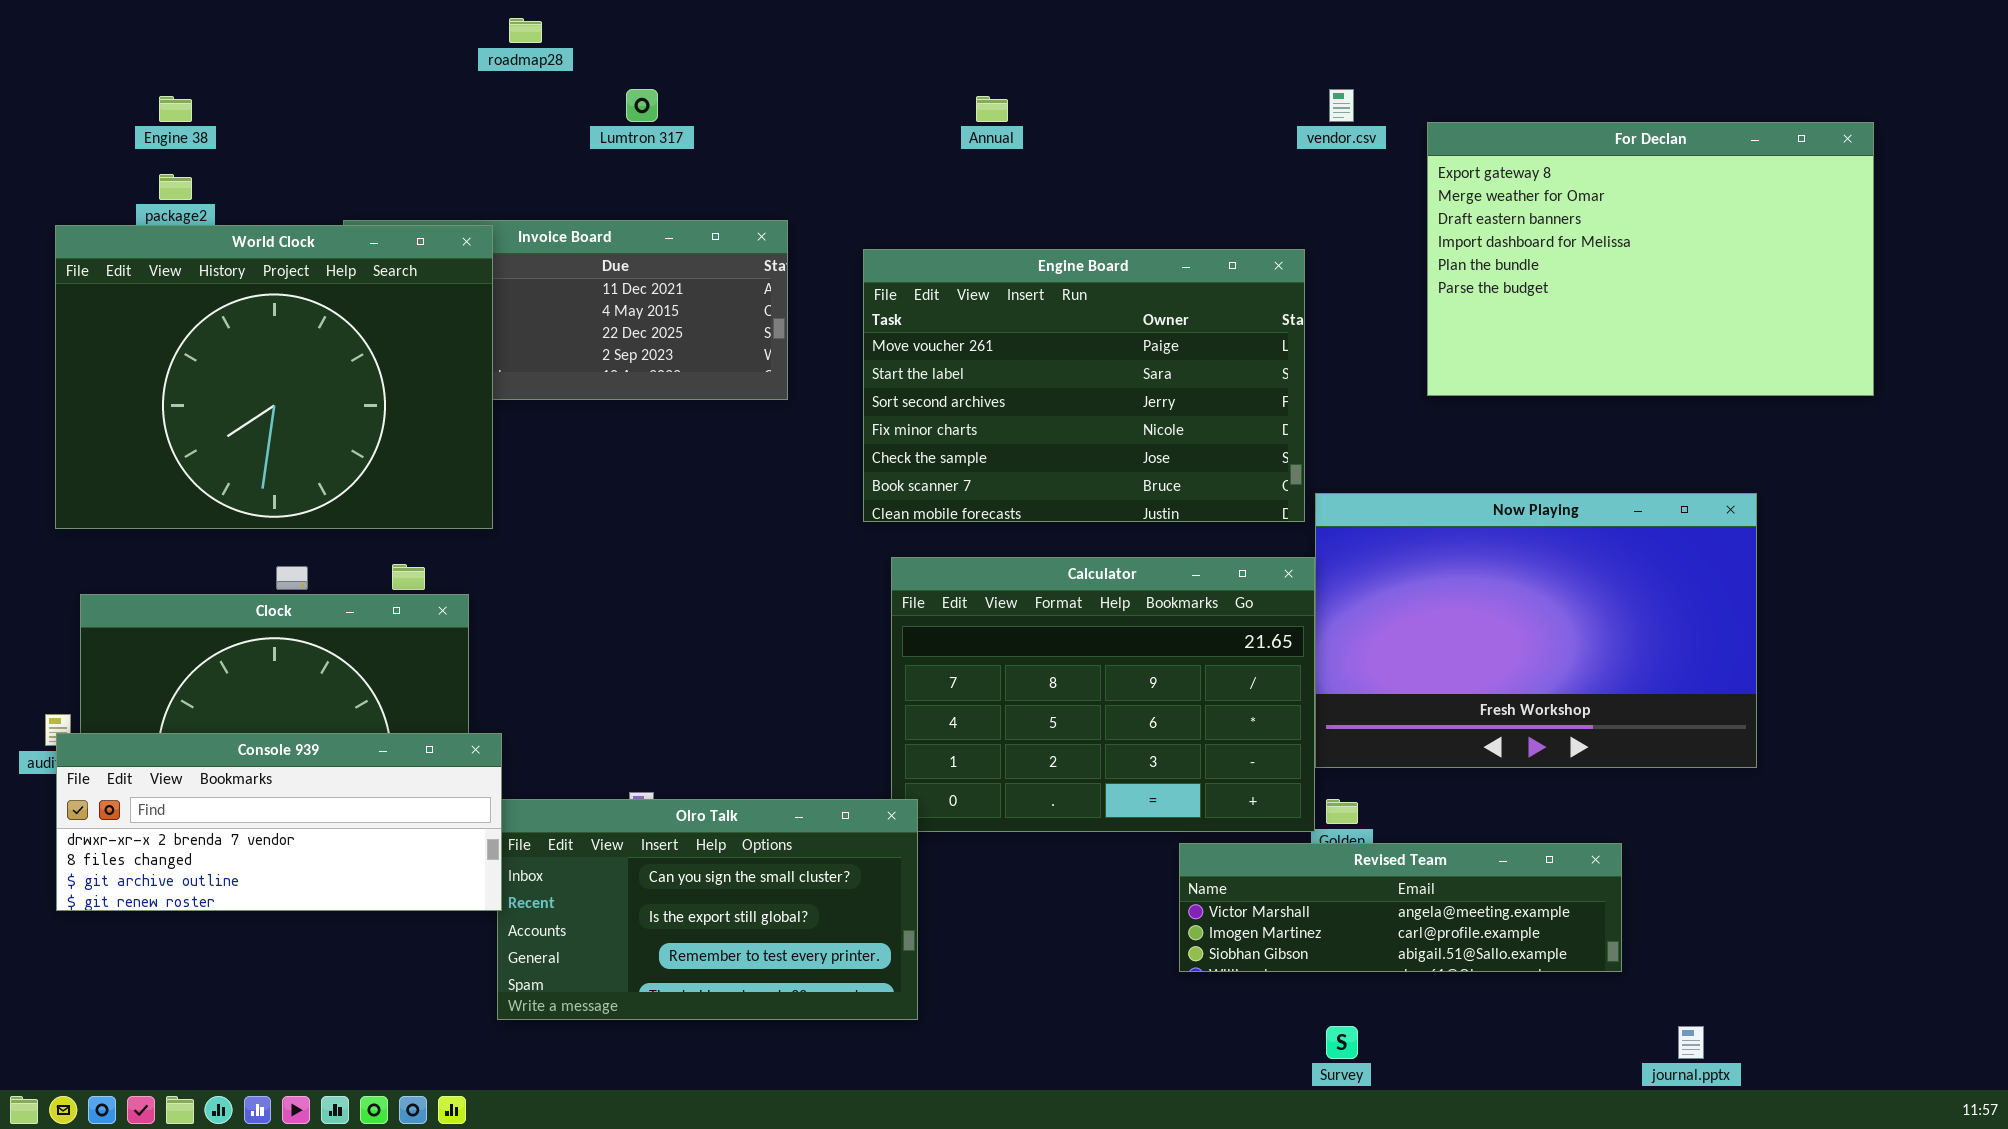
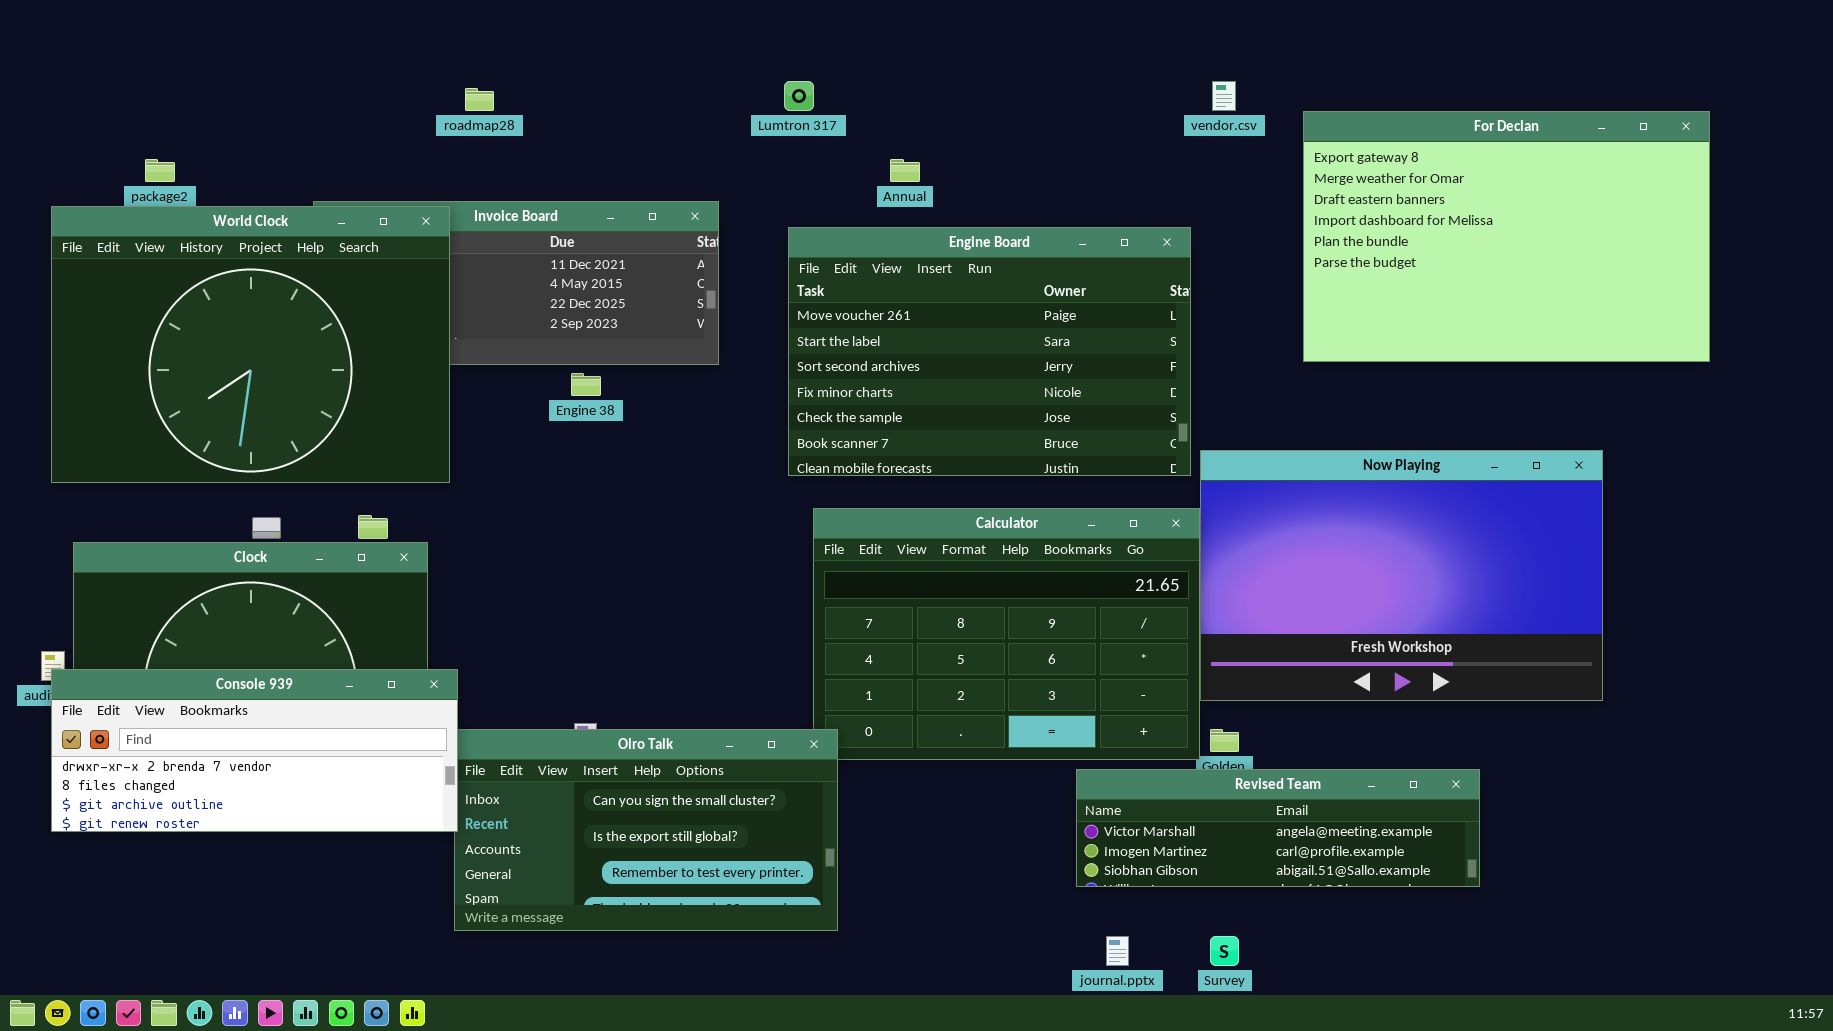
roadmap28: [509,18,542,43] -> [465,88,494,111], moved
Lumtron 317: [626,89,658,122] -> [784,81,814,111], moved
Engine 38: [159,96,192,122] -> [571,373,601,396], moved
Annual: [976,96,1008,122] -> [890,159,920,182], moved
journal.pptx: [1678,1026,1704,1059] -> [1106,936,1129,966], moved

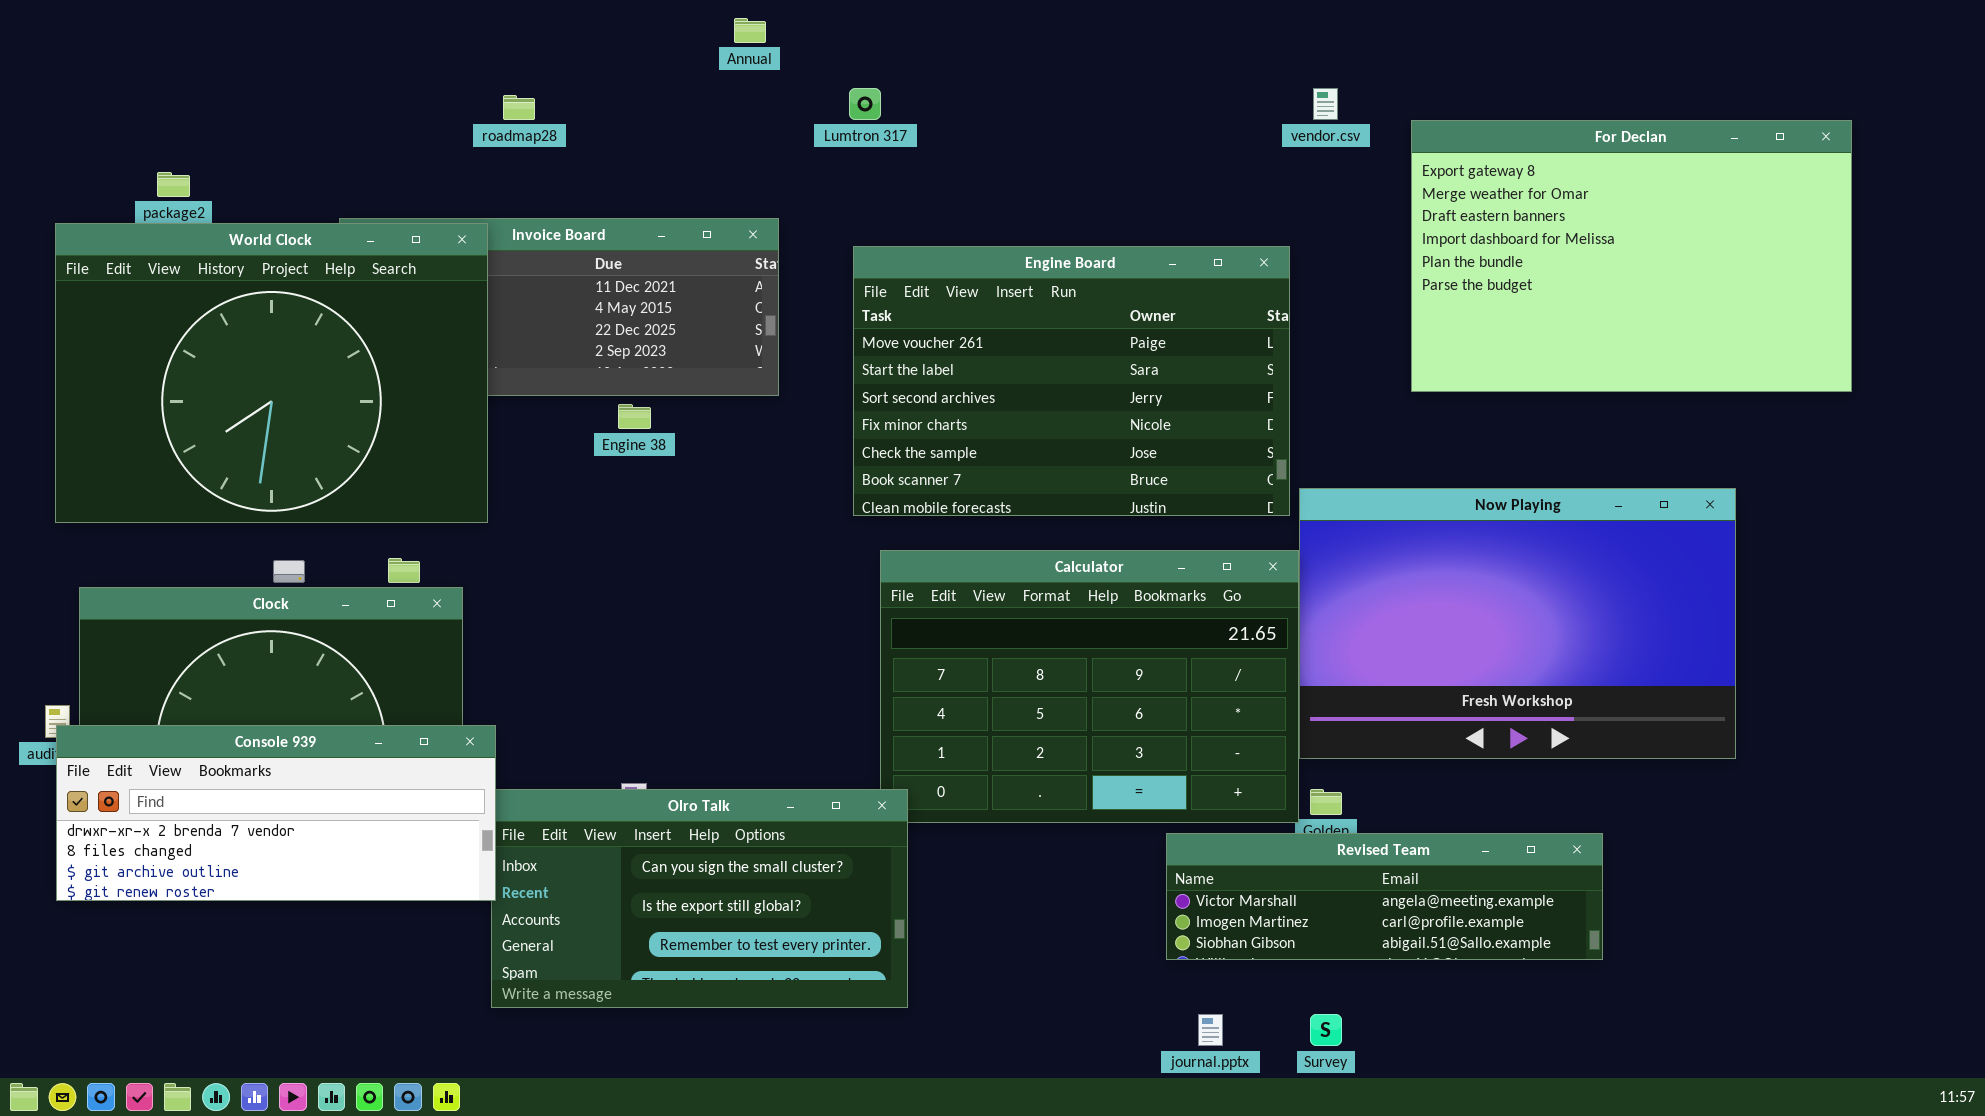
Annual: [890,159,920,182] -> [734,18,766,43], moved

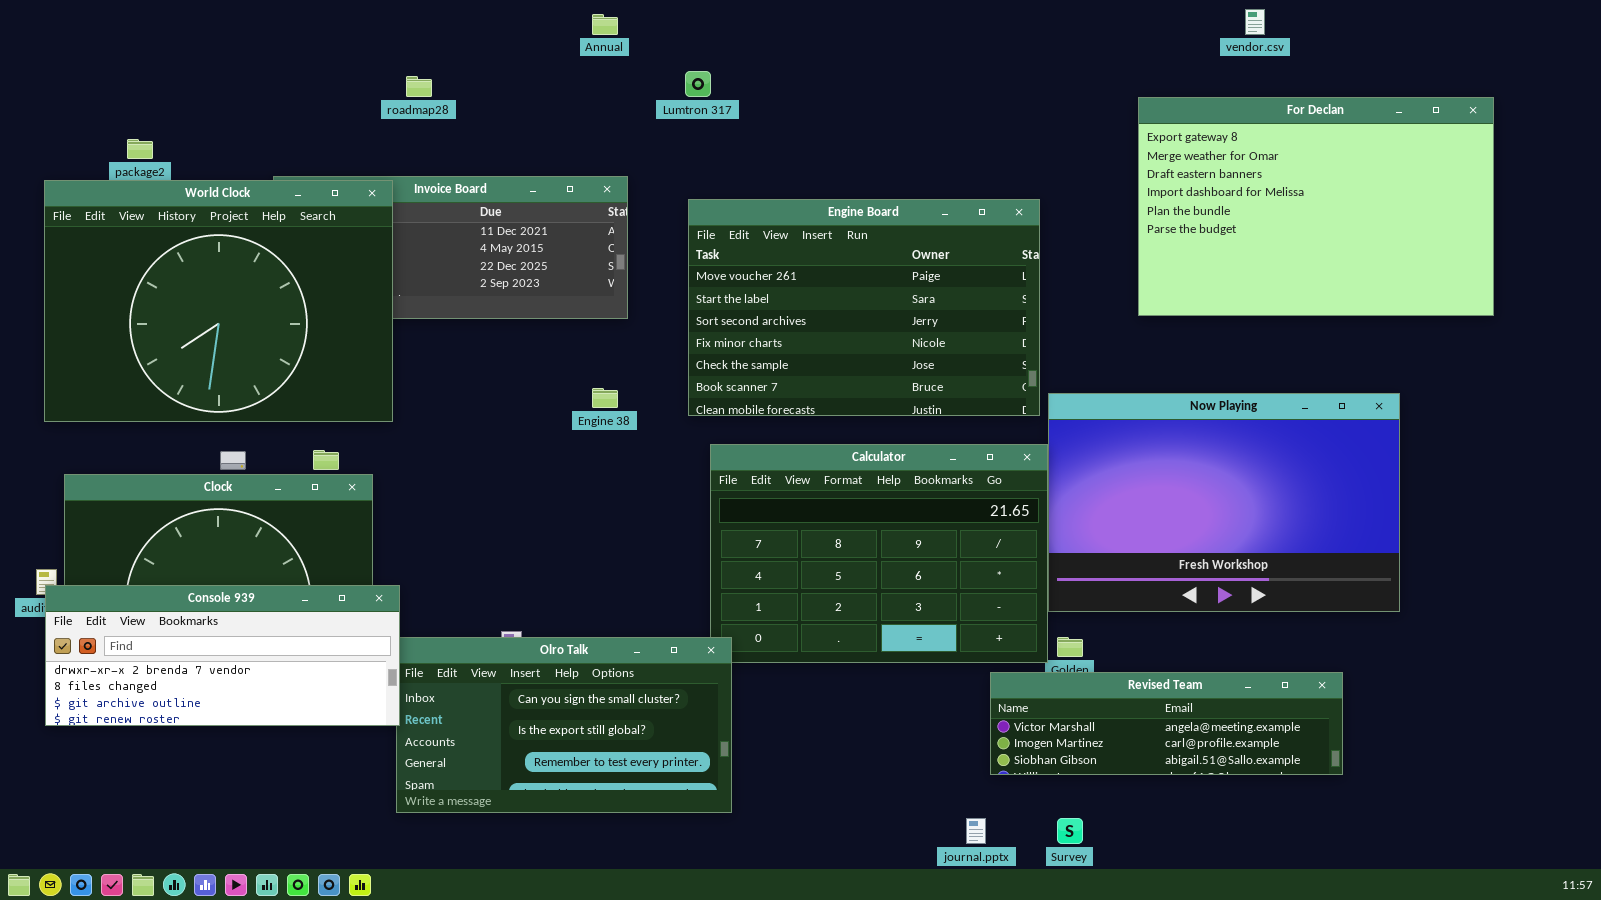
vendor.csv: [1313,88,1338,120] -> [1245,9,1265,35], moved
Engine 38: [618,404,651,429] -> [592,388,618,408], moved
Revised Team: [1166,833,1603,960] -> [990,672,1343,775], moved

